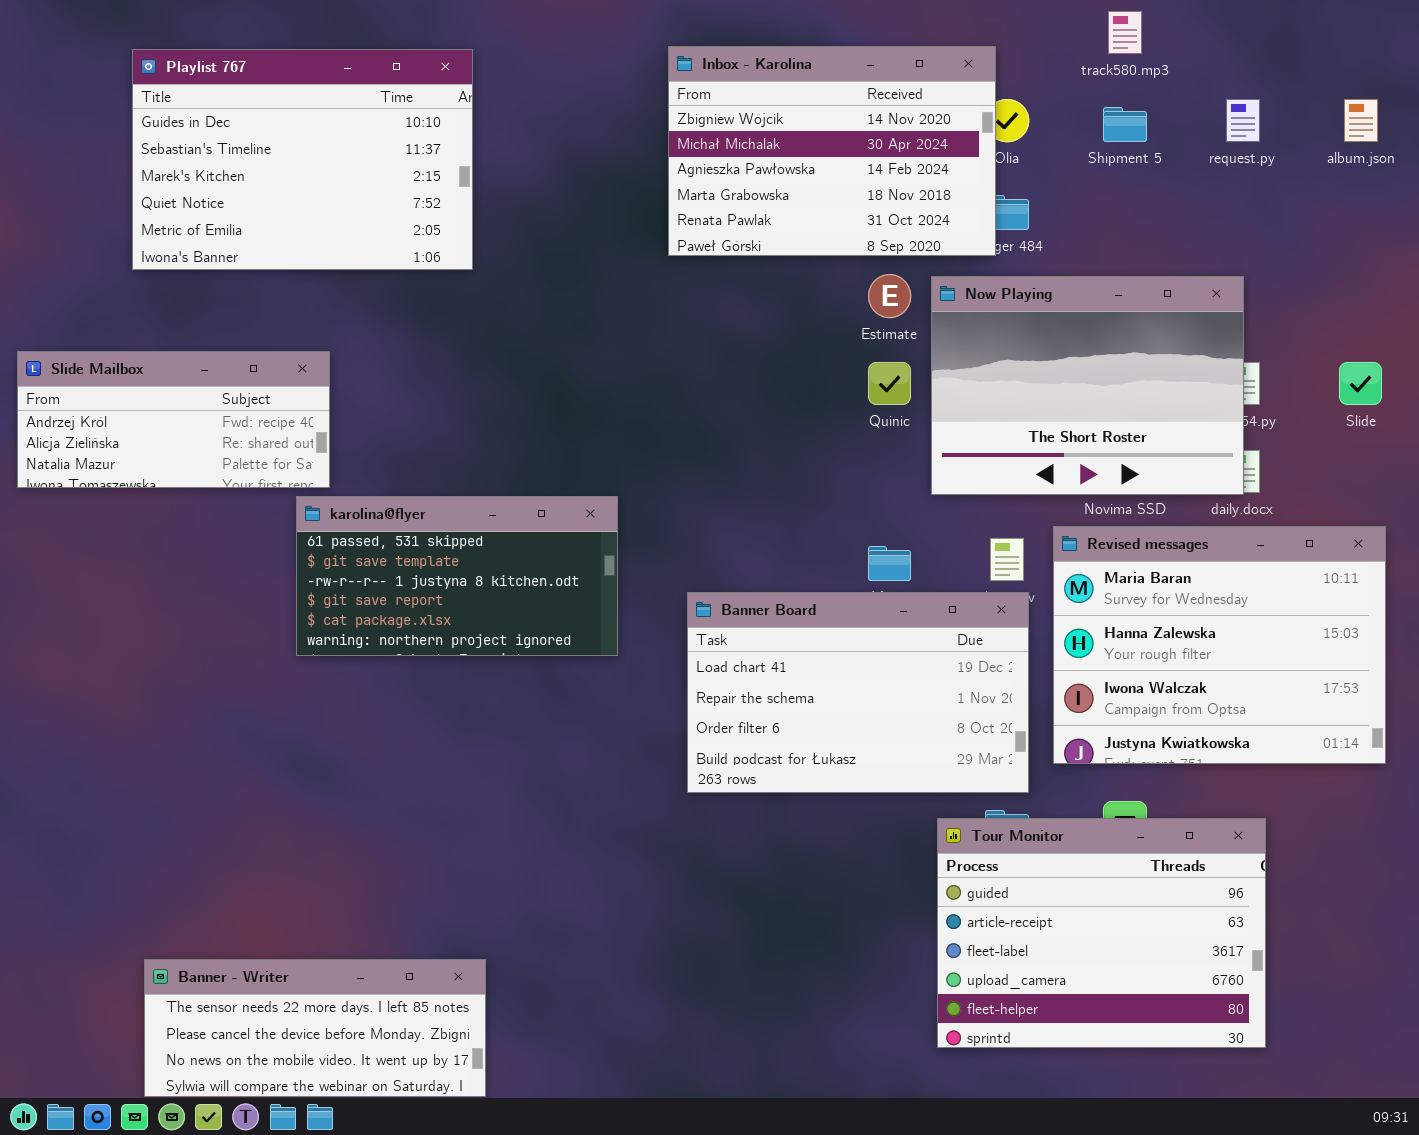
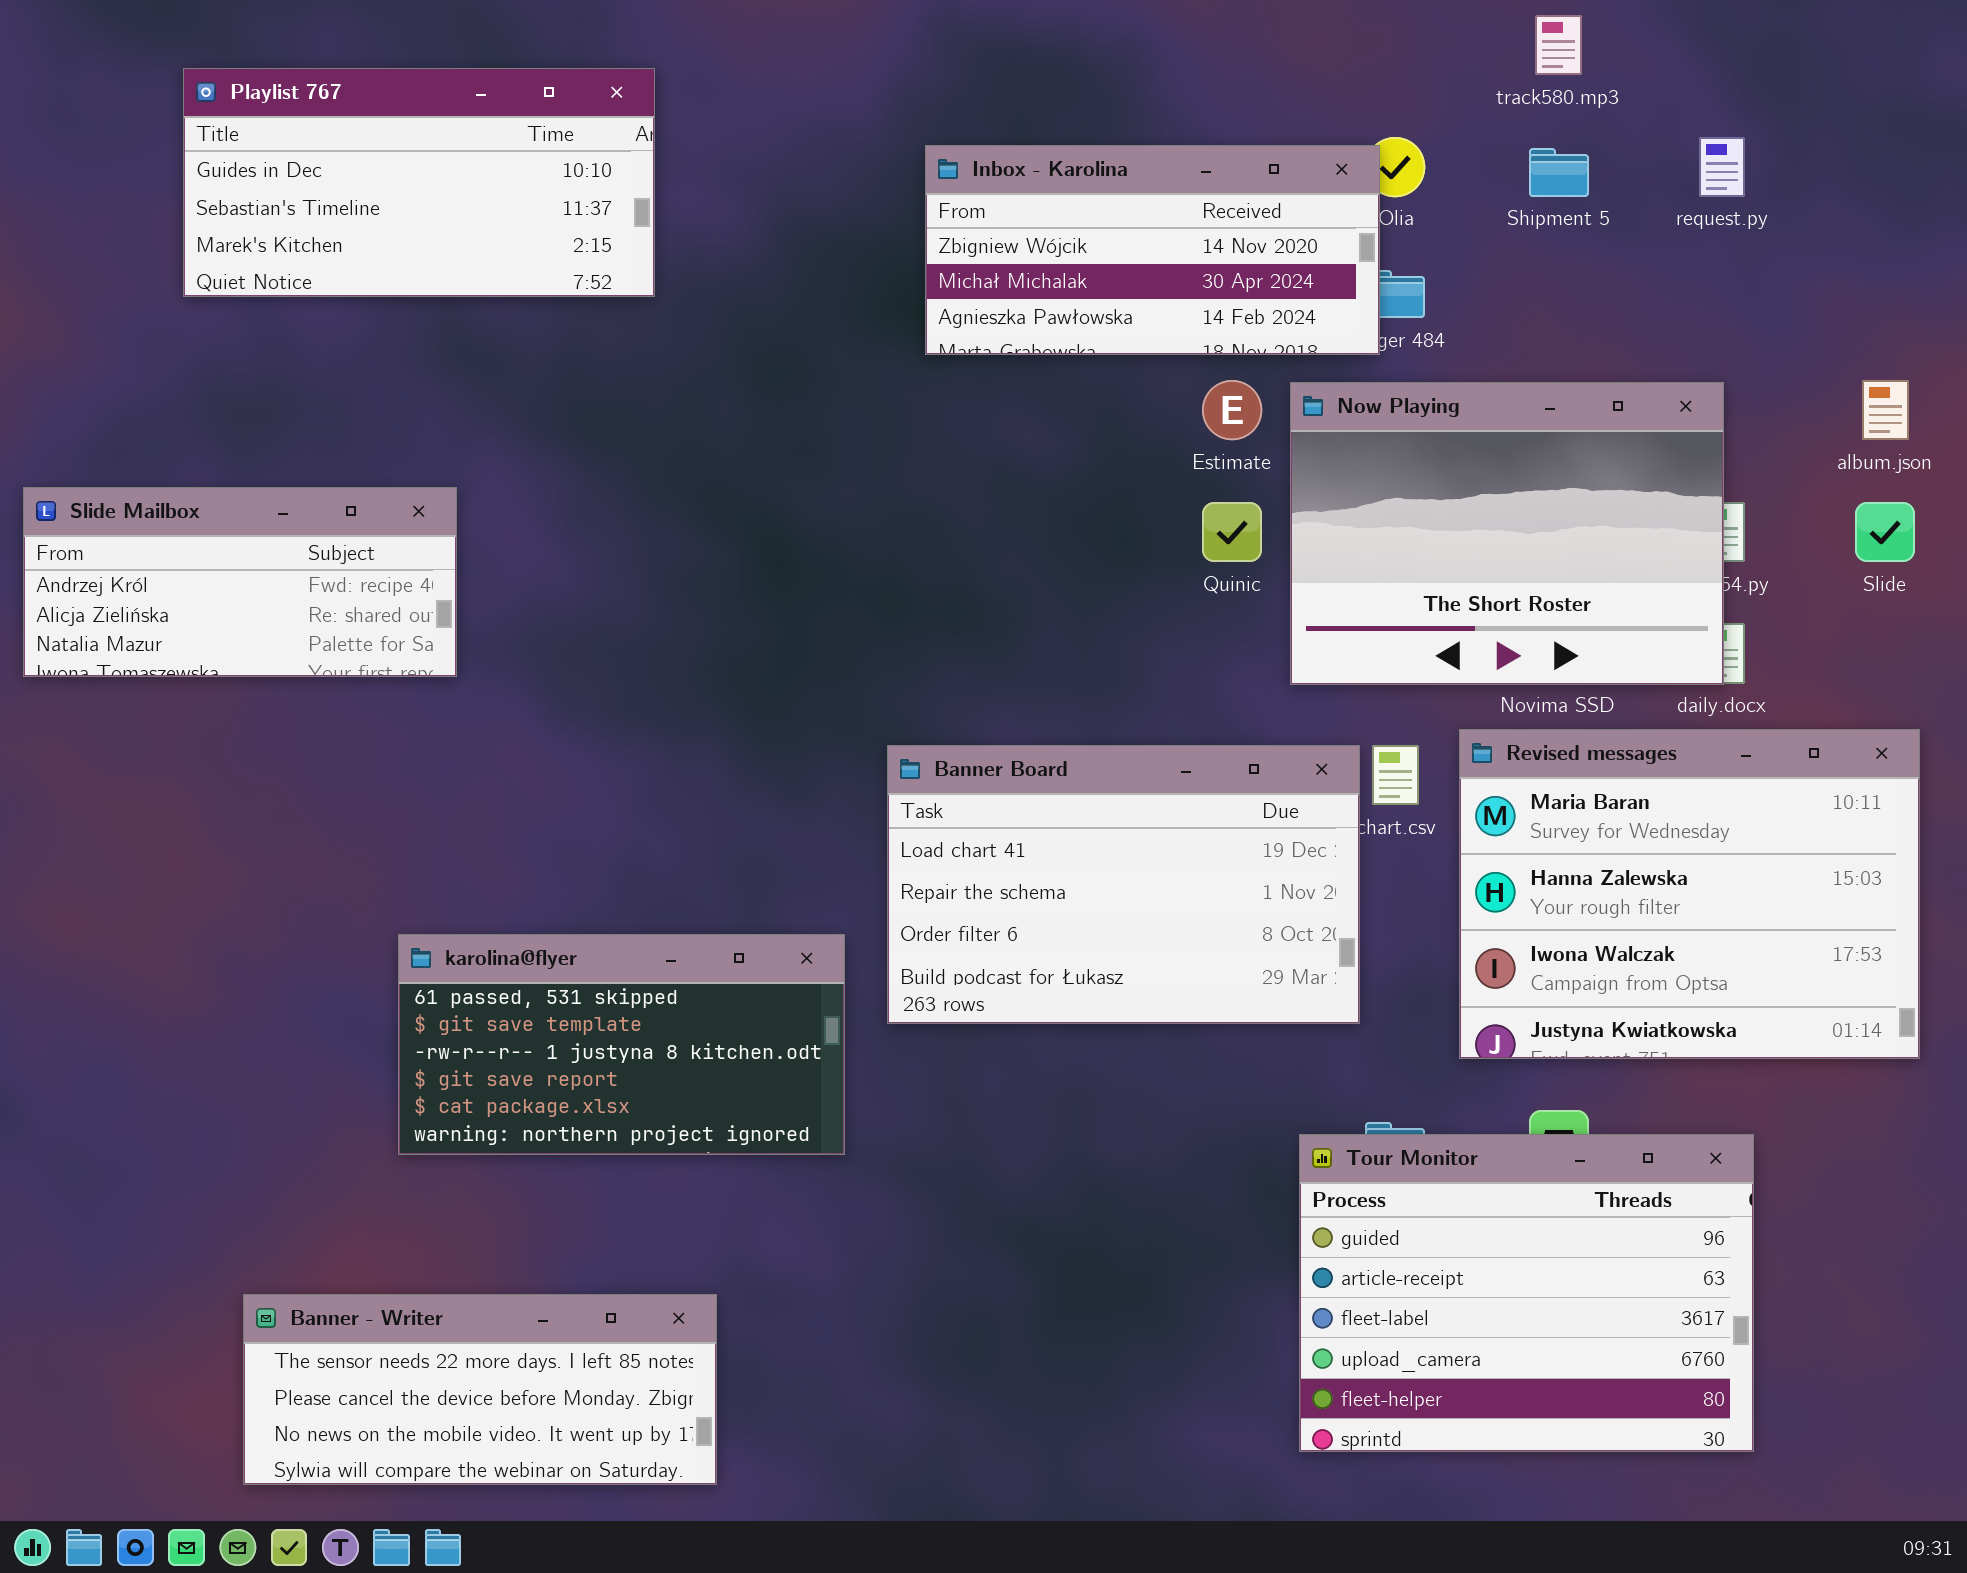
Inbox - Karolina: [668,46,996,256] -> [925,145,1380,355], resized
Playlist 767: [132,49,473,270] -> [183,68,655,297], resized
album.json: [1344,99,1378,142] -> [1862,380,1909,440], moved
karolina@flyer: [296,496,618,656] -> [398,934,845,1155], moved
Banner Board: [687,592,1029,793] -> [887,745,1360,1024], moved
Banner - Writer: [144,959,486,1097] -> [243,1294,717,1485], moved

